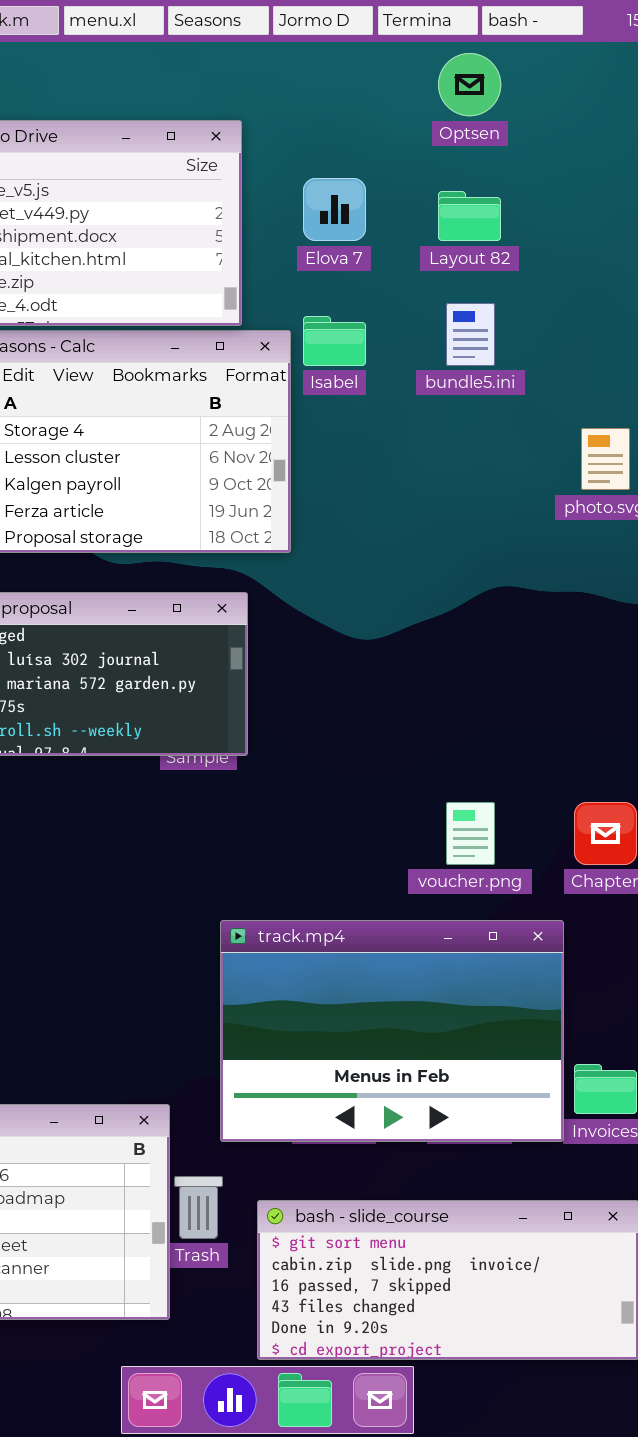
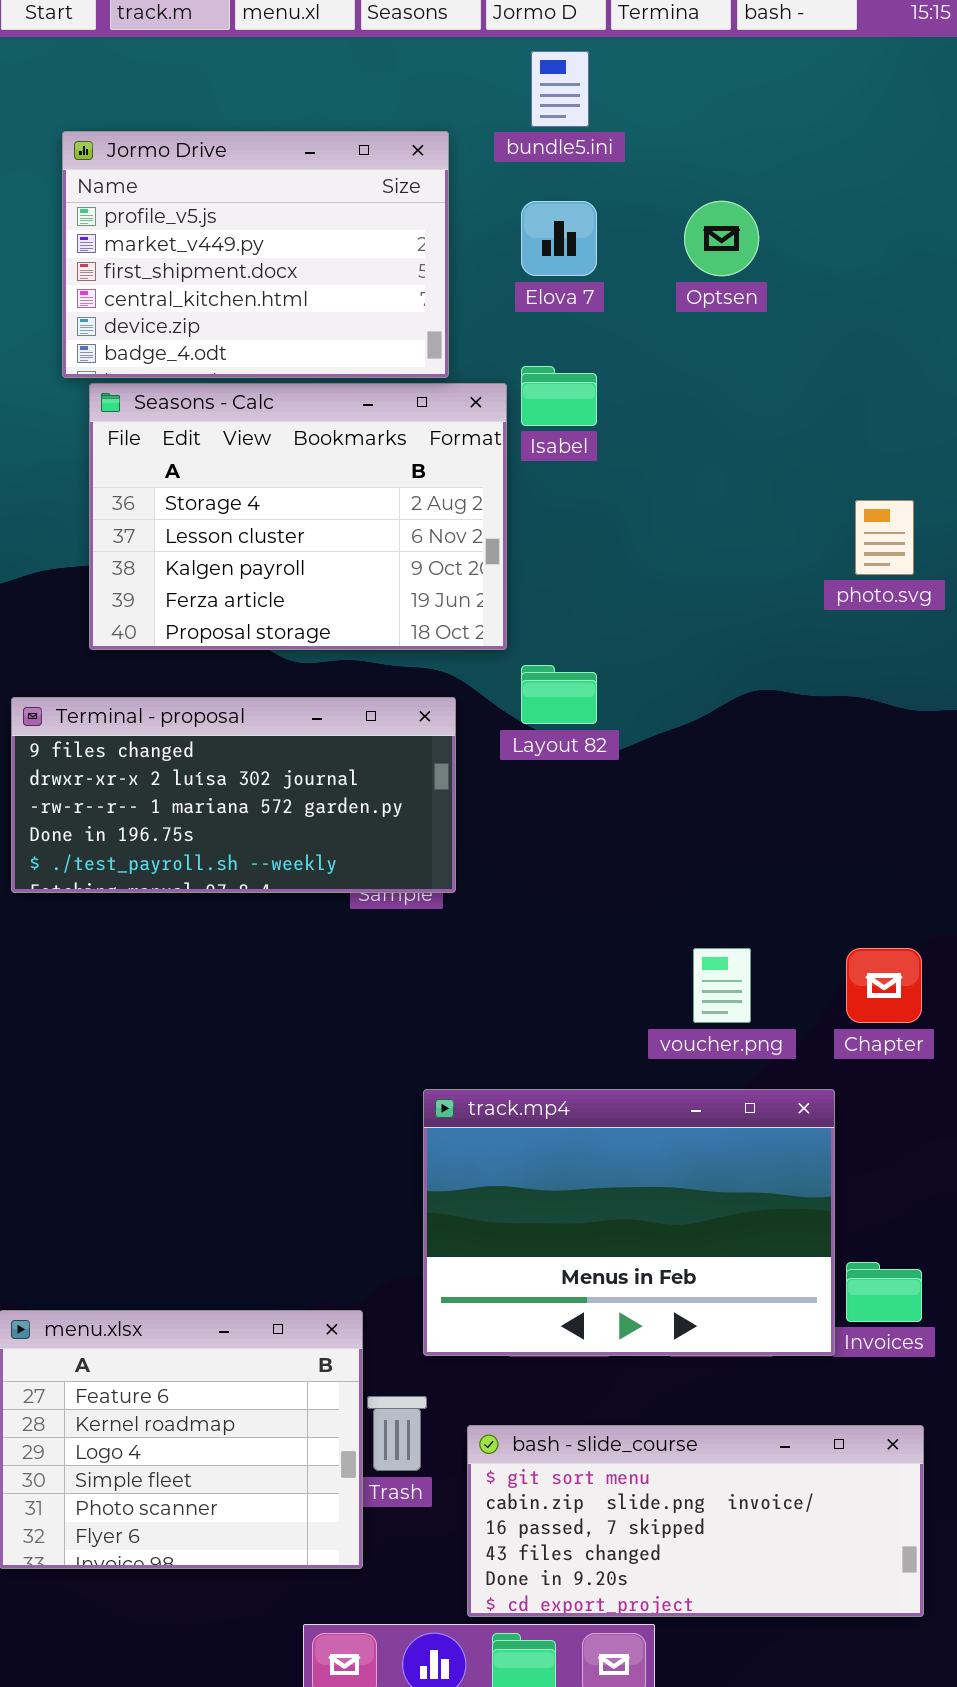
Optsen: [438,53,501,116] -> [684,201,759,276], moved
Layout 82: [438,191,501,241] -> [521,665,597,724], moved
bundle5.ini: [446,303,495,366] -> [531,51,589,127], moved

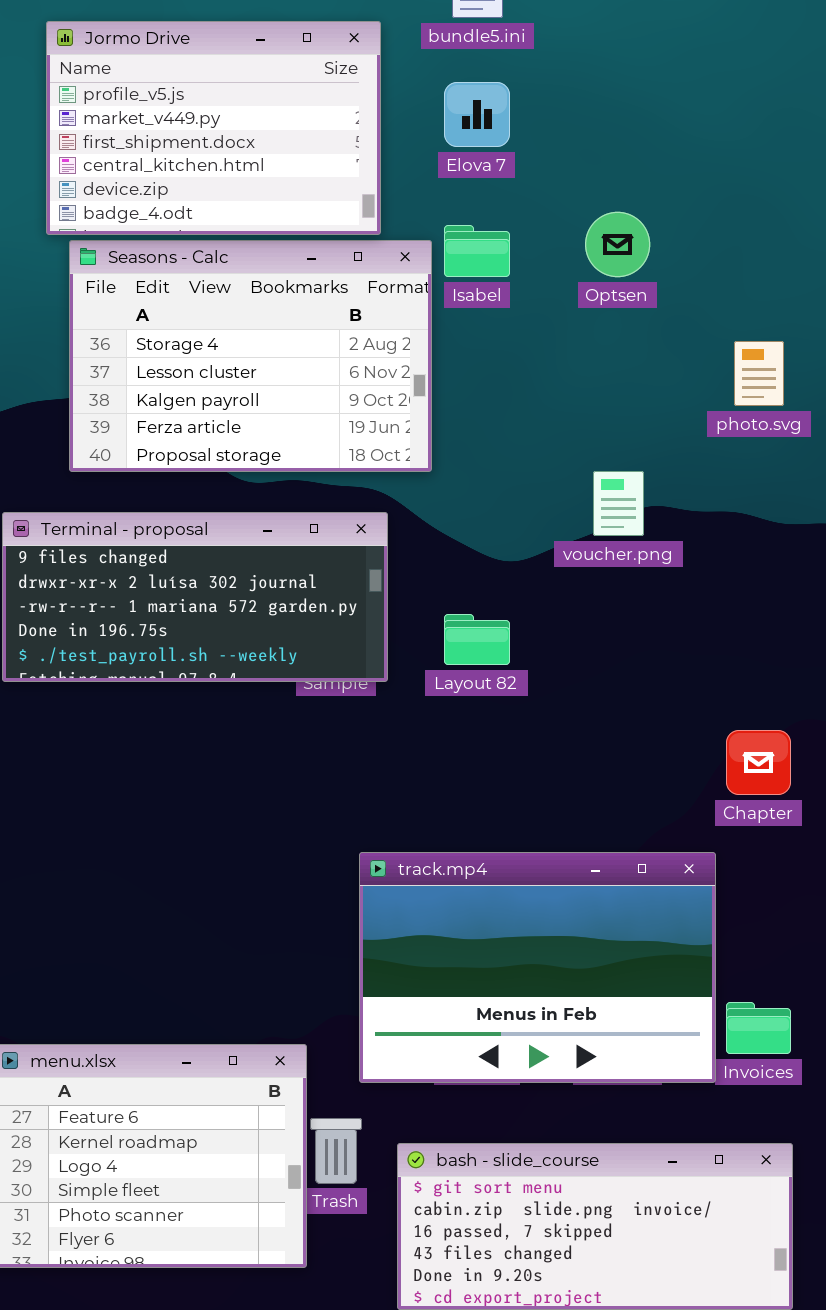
Optsen: [684,201,759,276] -> [585,212,650,277], moved
Layout 82: [521,665,597,724] -> [444,614,510,665], moved
voucher.png: [693,948,751,1023] -> [593,471,644,536], moved

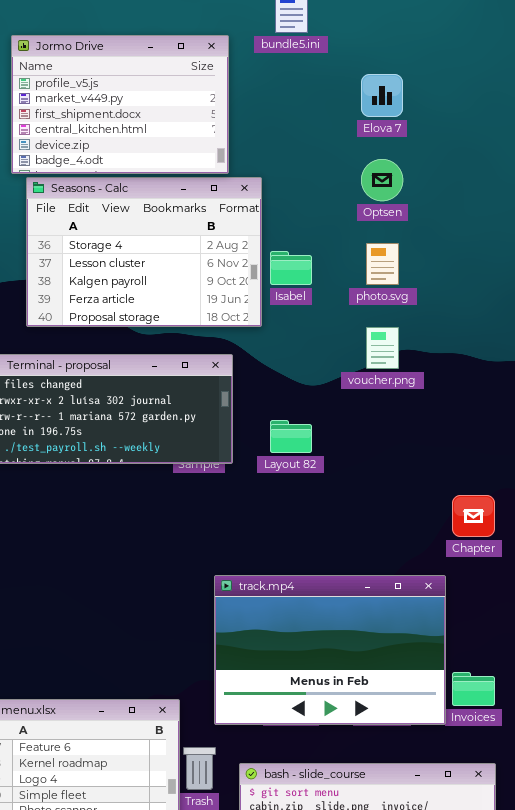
Elova 7: [444,82,510,147] -> [361,74,403,117], moved
Isabel: [444,225,510,277] -> [270,251,312,285], moved
photo.svg: [734,341,784,406] -> [366,243,399,285], moved

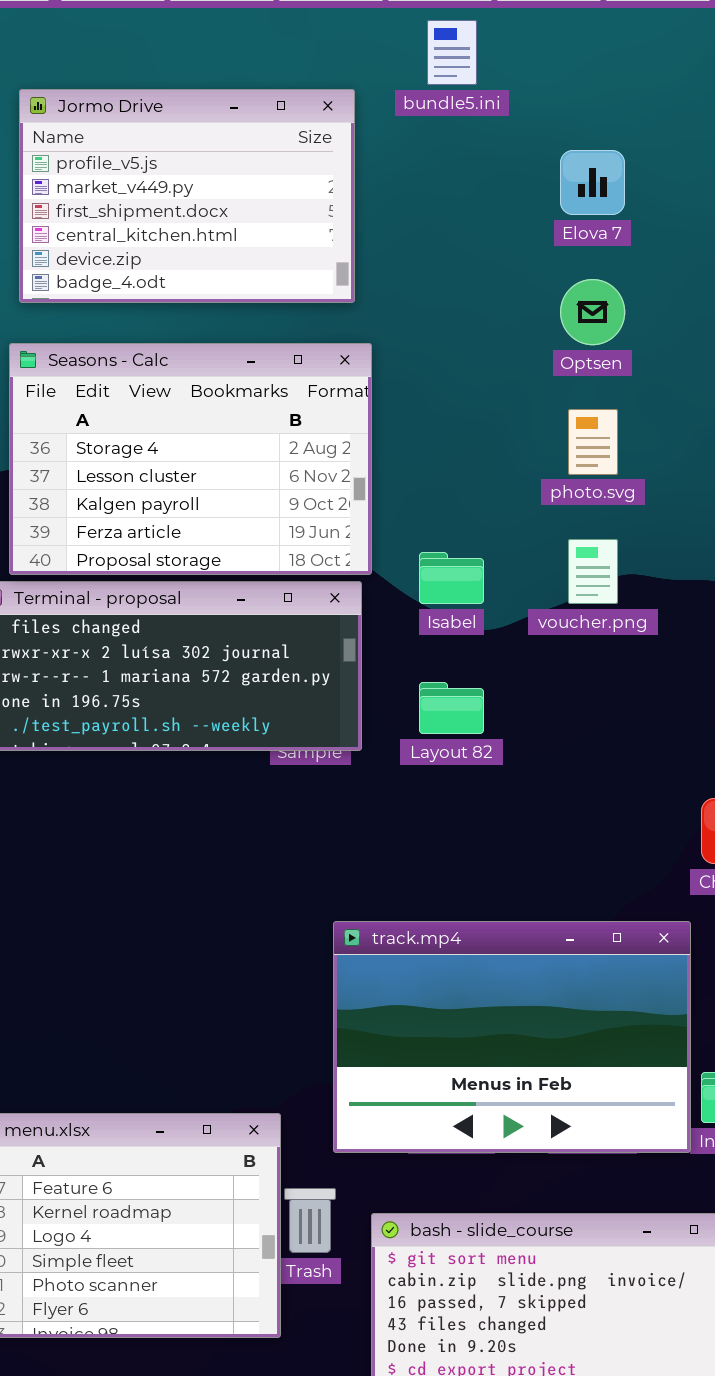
Seasons - Calc: [26,177,262,327] -> [9,343,372,575], moved
Isabel: [270,251,312,285] -> [419,552,484,604], moved

